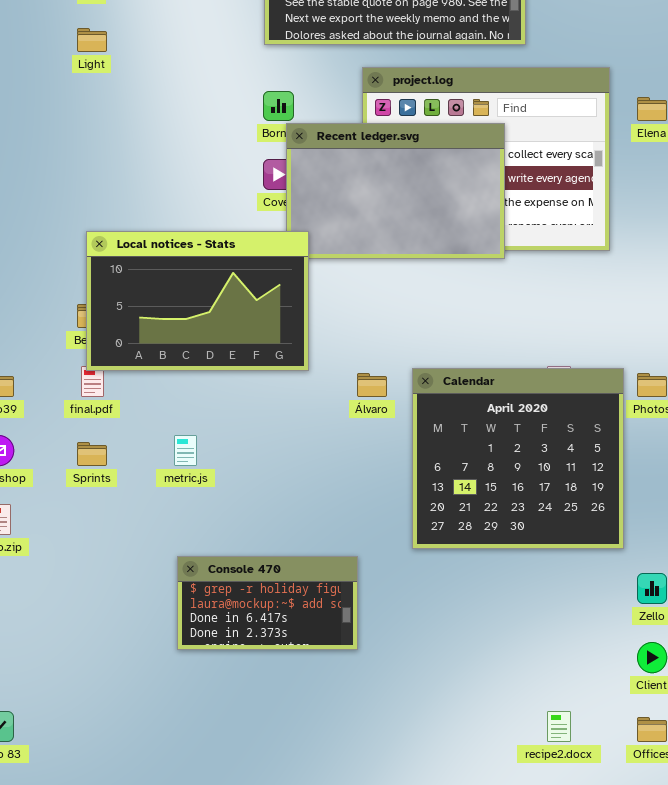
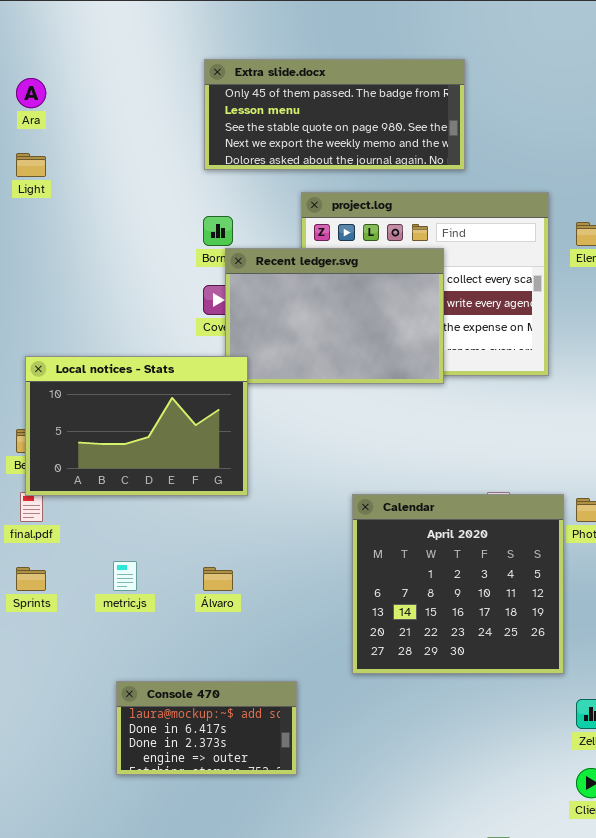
Álvaro: [357,373,387,397] -> [203,567,233,591], moved
Console 470: [177,556,358,650] -> [116,681,297,775], scrolled down 1 row

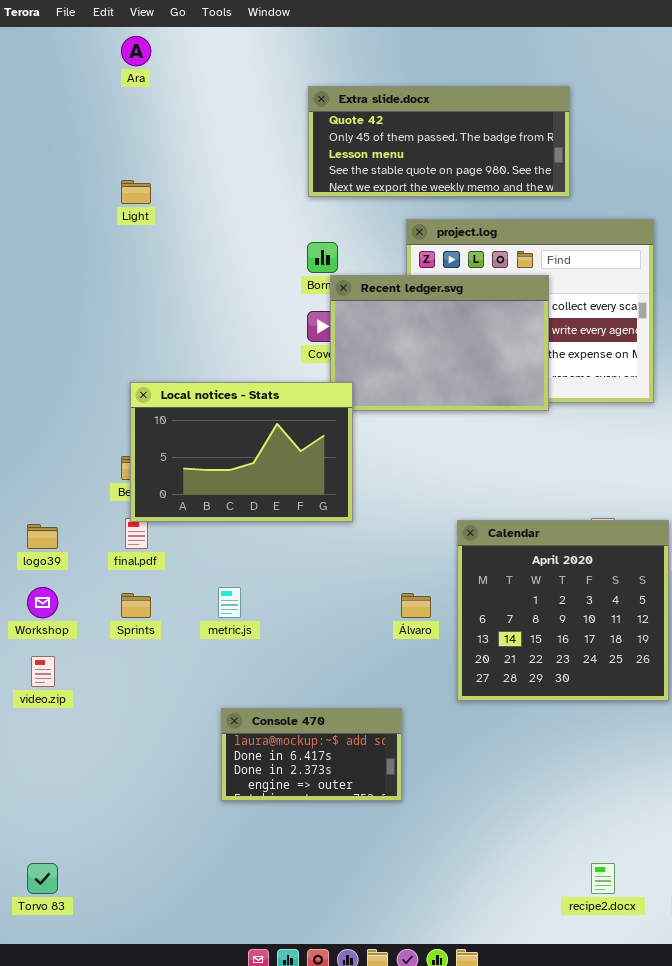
Extra slide.docx: [204,59,465,170] -> [308,86,570,197], scrolled up 1 row
Ara: [16,78,46,108] -> [121,36,151,66], moved
Álvaro: [203,567,233,591] -> [401,593,431,618], moved

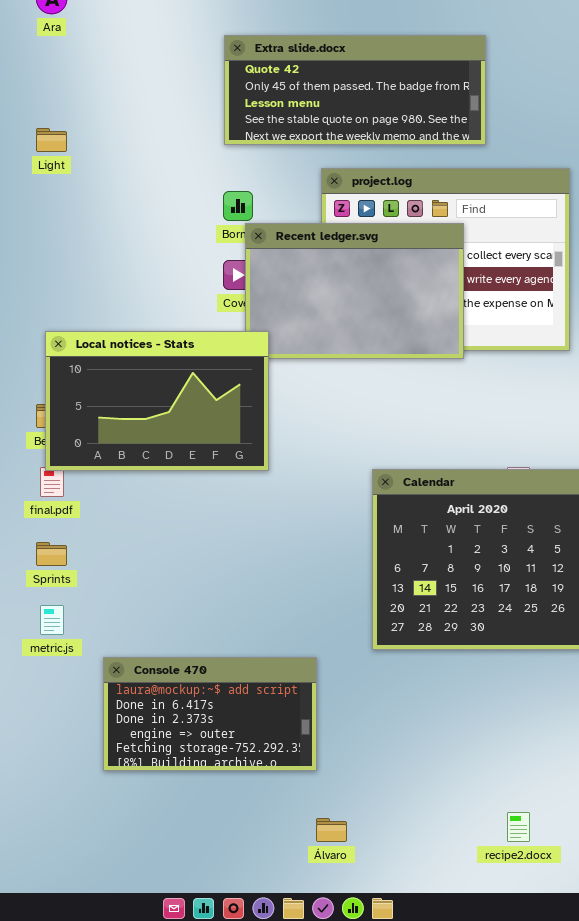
metric.js: [218,587,241,618] -> [40,605,64,635], moved
Álvaro: [401,593,431,618] -> [316,818,347,842], moved
Console 470: [221,708,402,801] -> [103,657,317,771], resized

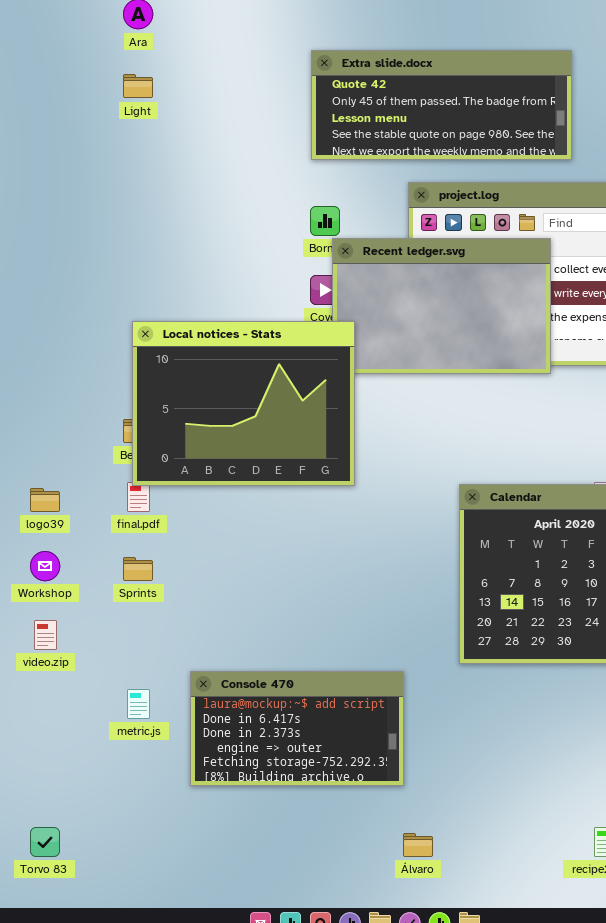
Light: [36,128,67,152] -> [123,74,153,98], moved
Local notices - Stats: [45,331,269,471] -> [132,321,355,486], resized
metric.js: [40,605,64,635] -> [127,689,150,719], moved

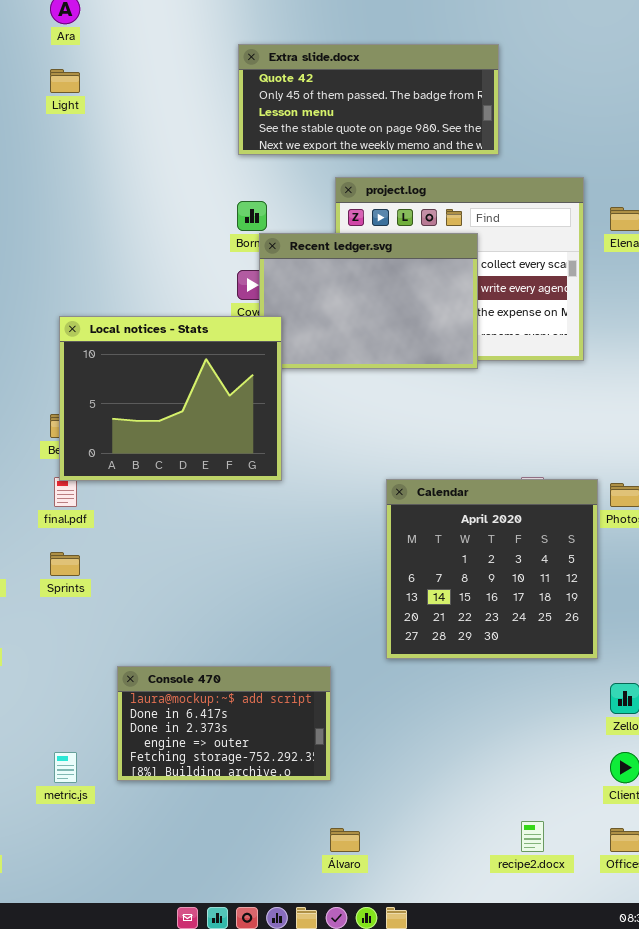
metric.js: [127,689,150,719] -> [54,752,77,783], moved

